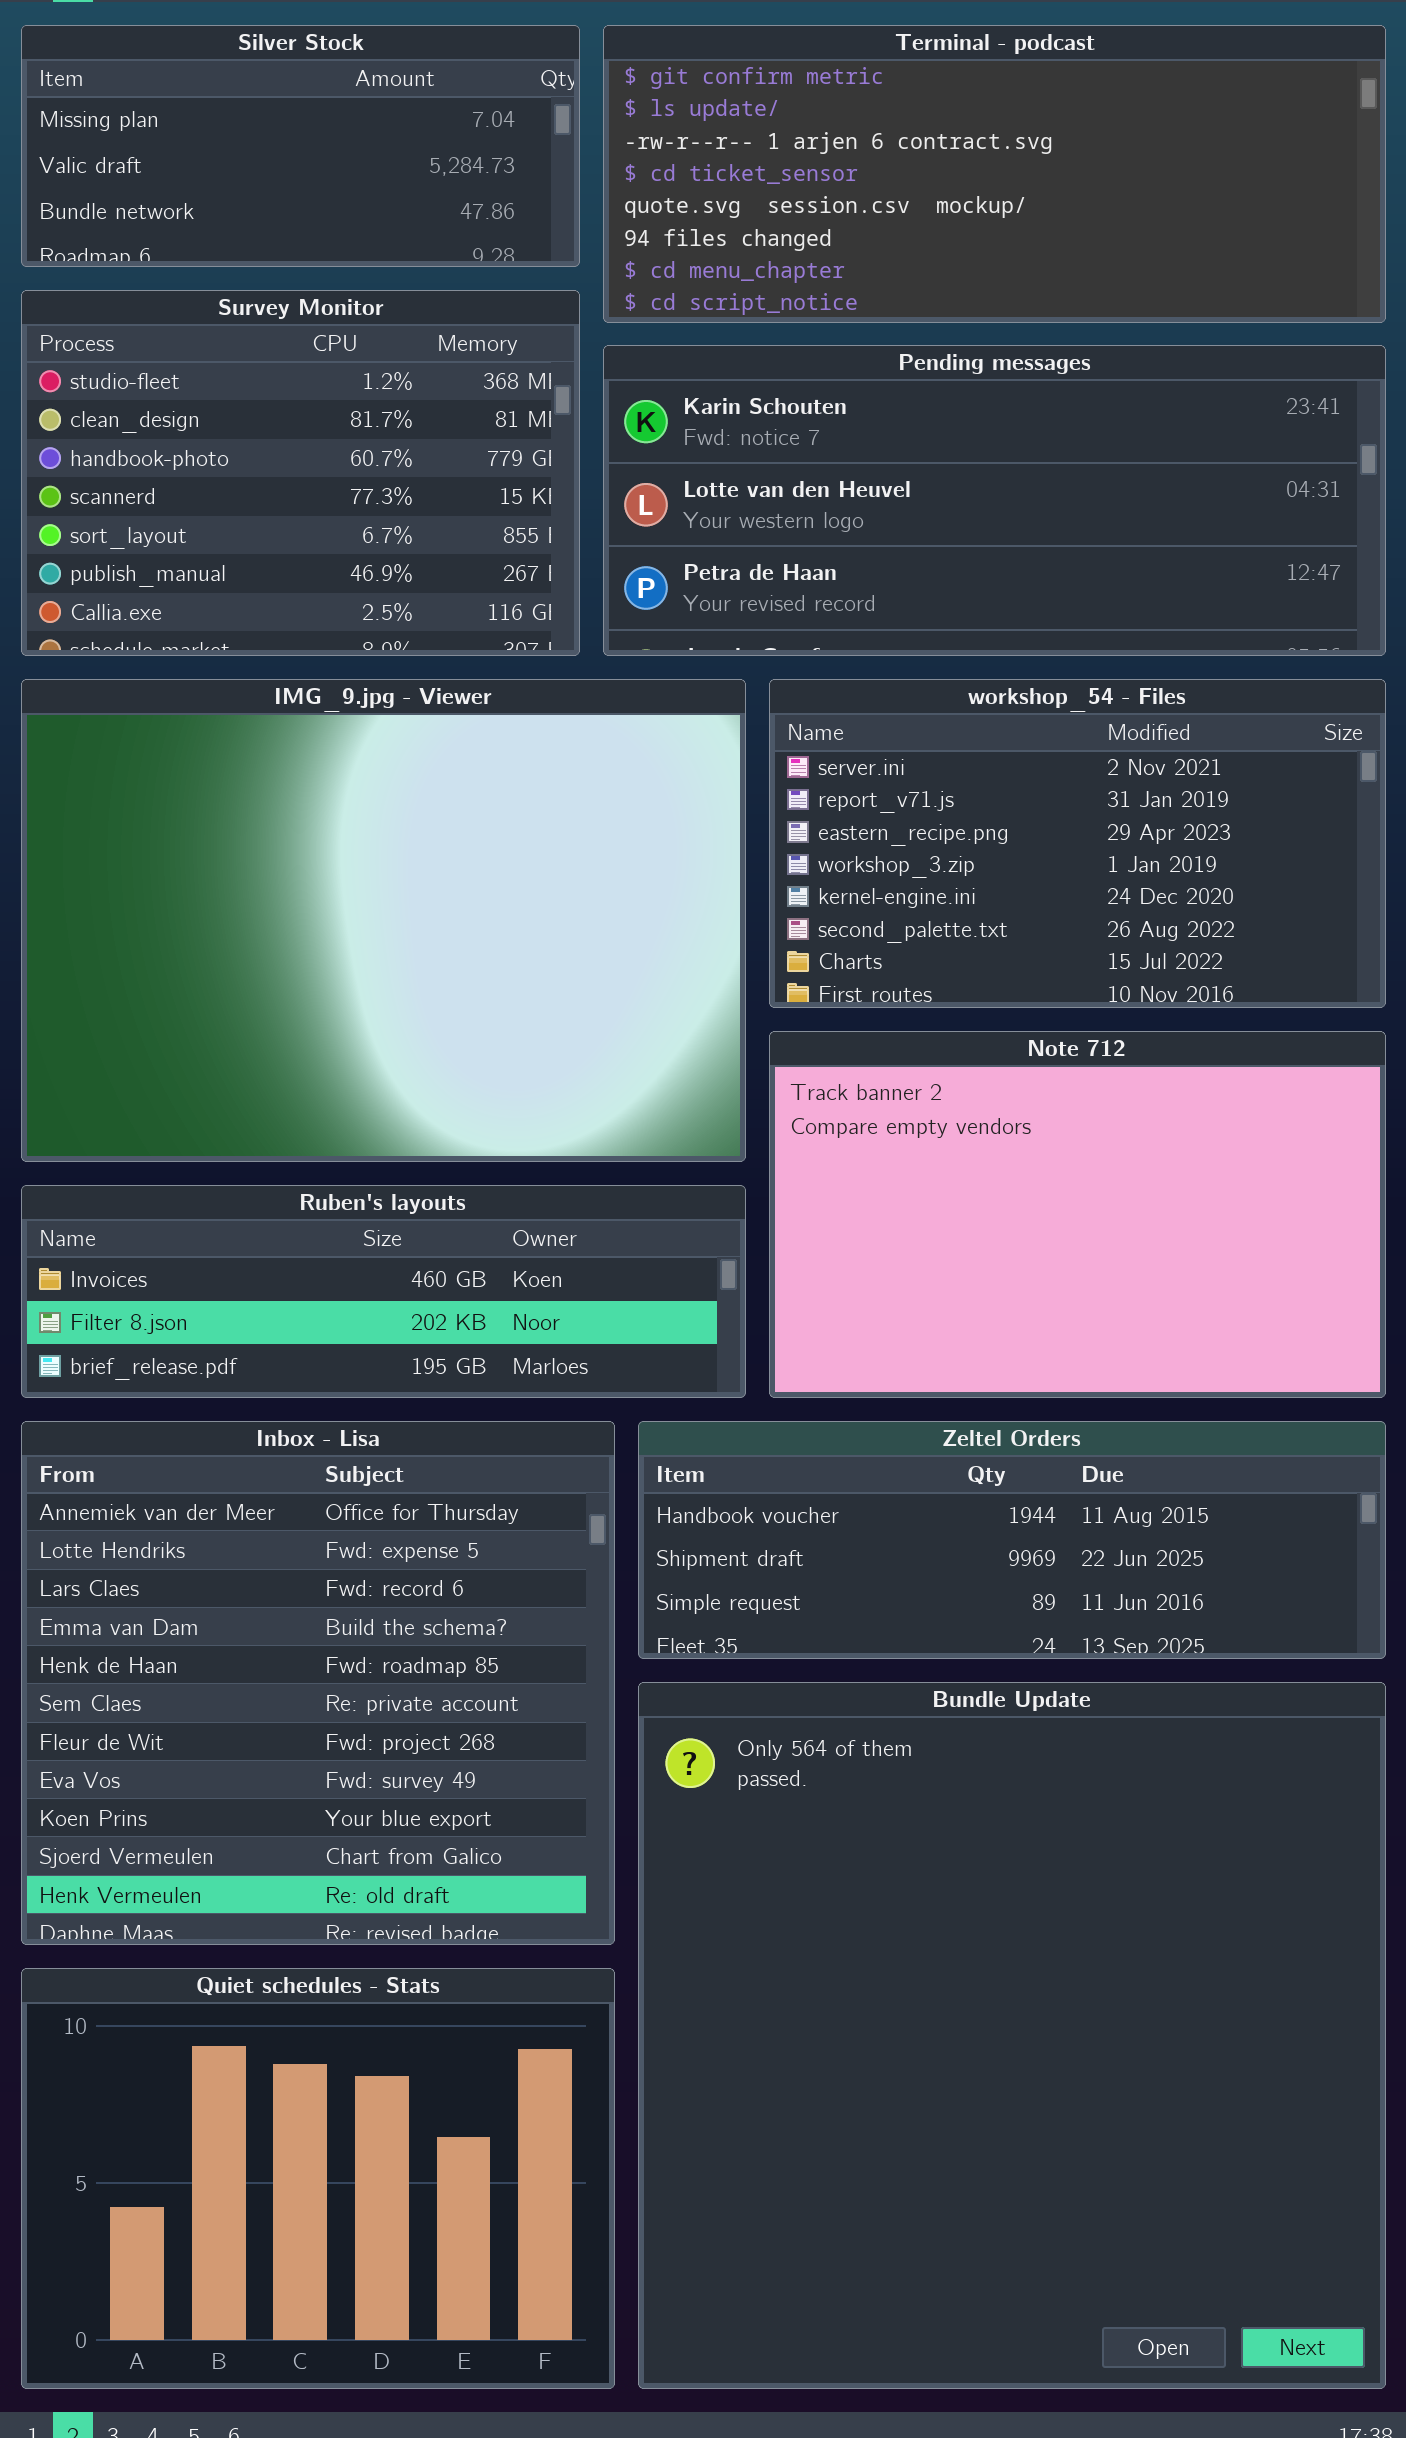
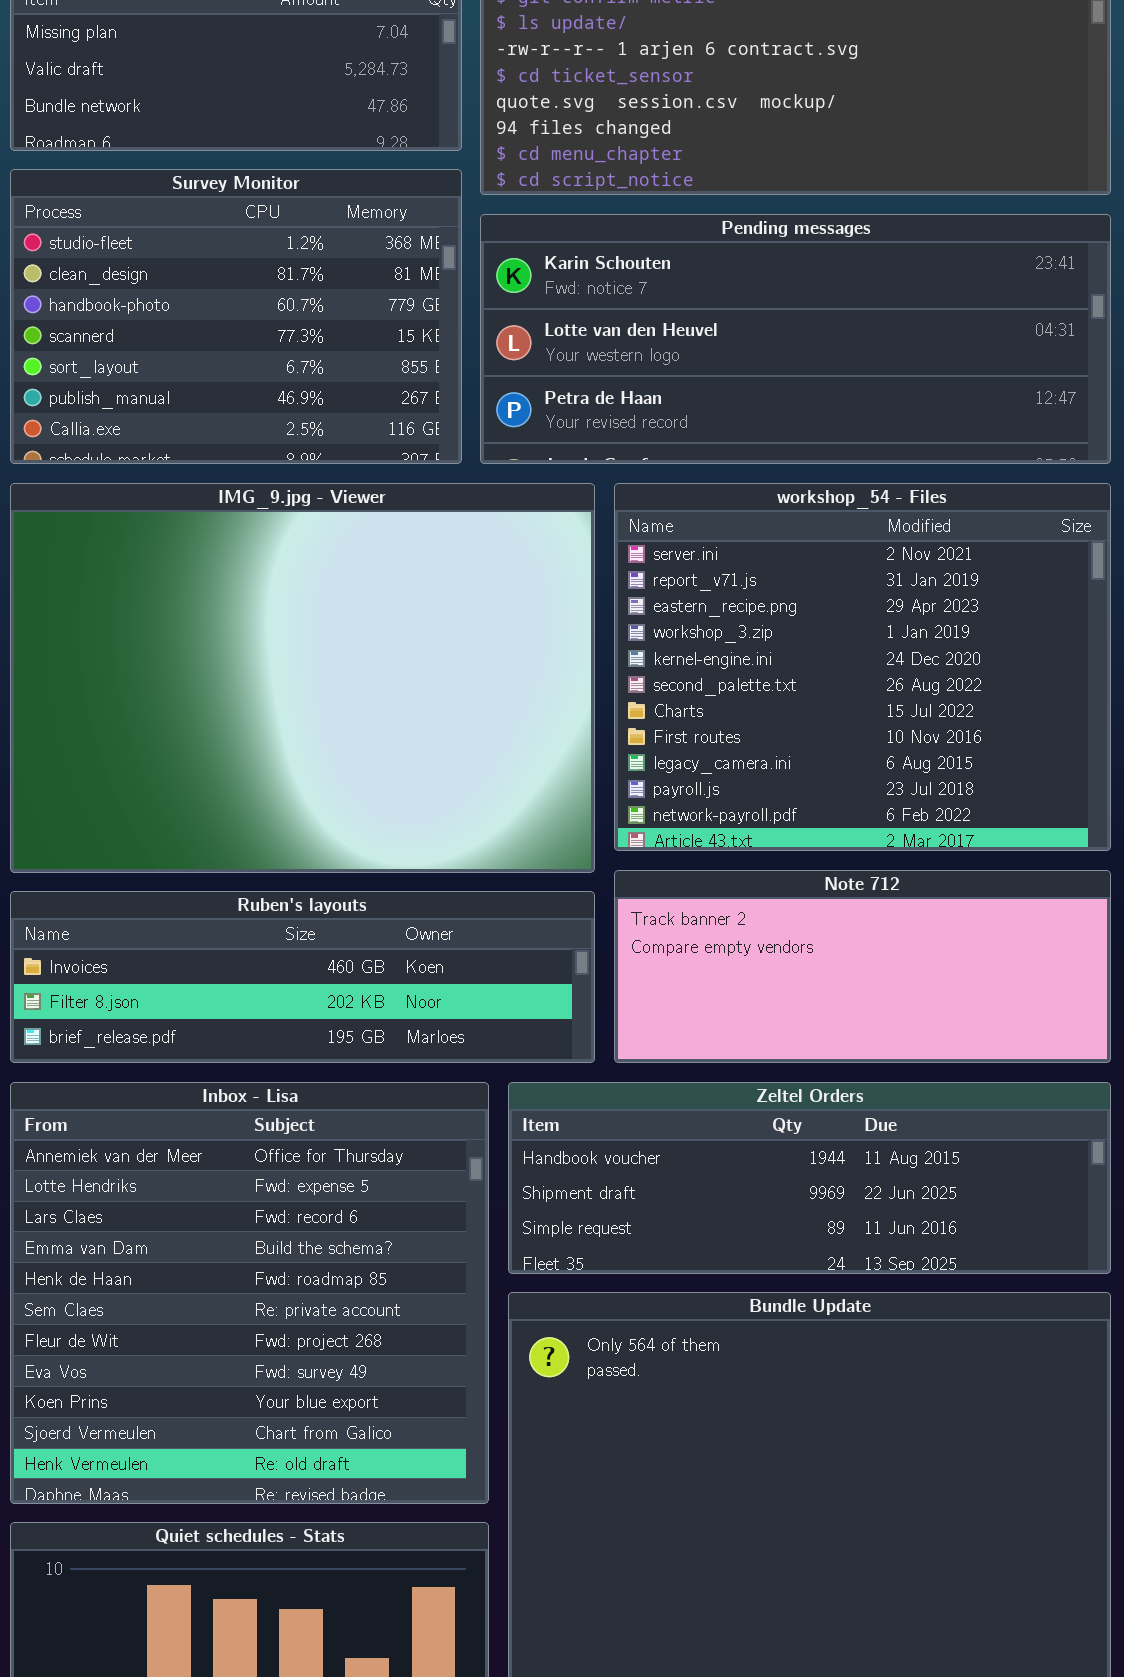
workshop_54 - Files: [769,679,1386,1008] -> [614,483,1111,851], resized
Note 712: [769,1031,1386,1398] -> [614,870,1111,1063], resized

